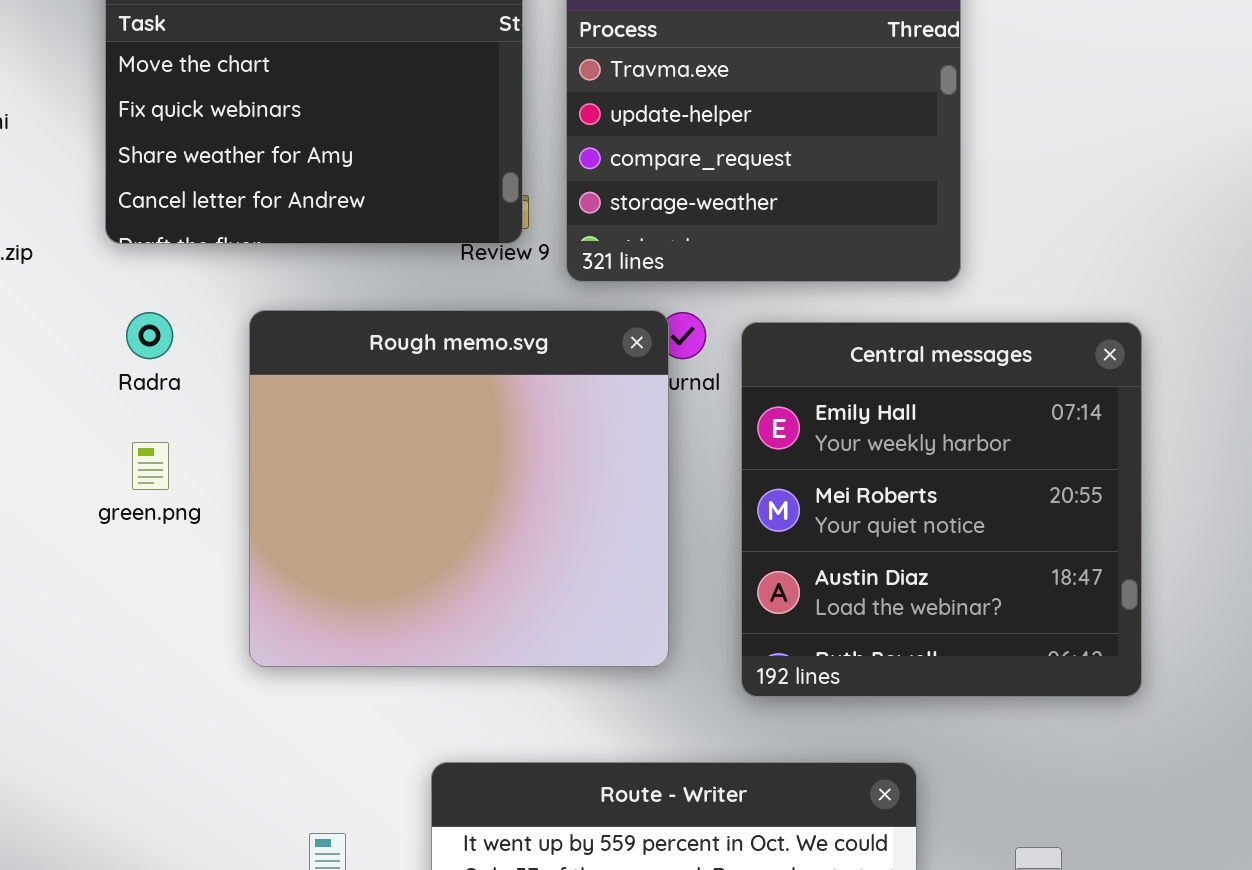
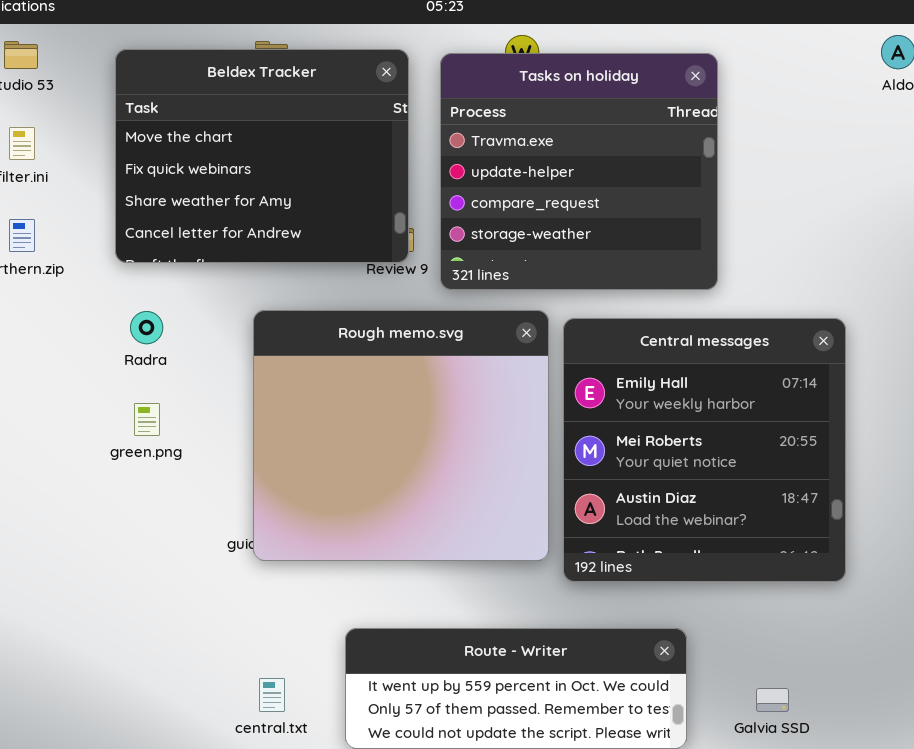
Rough memo.svg: [249,310,669,667] -> [253,310,549,561], moved

